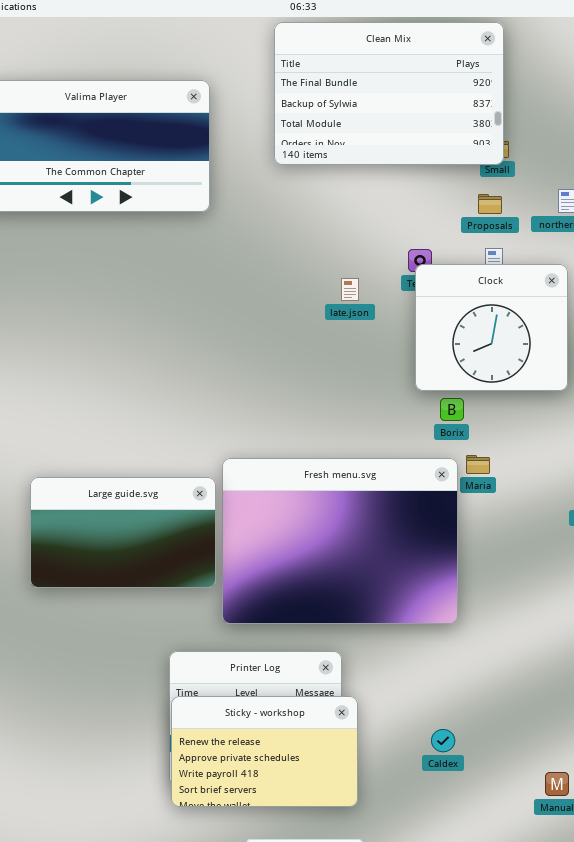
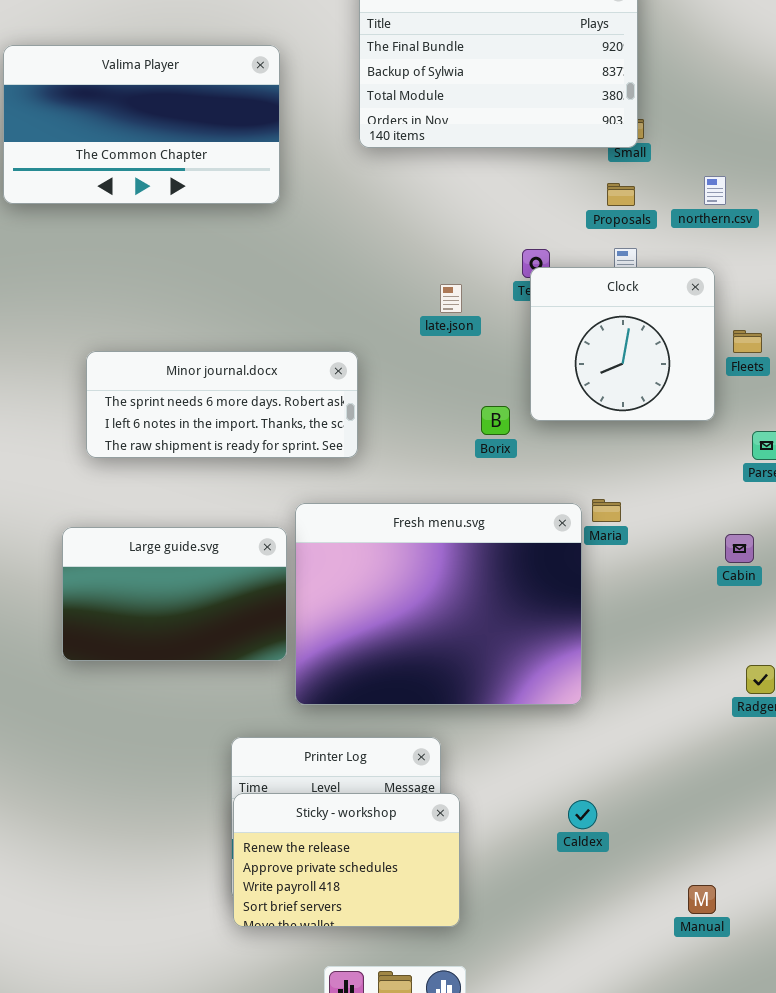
Minor journal.docx: none -> [86,351,358,458], opened
Borix: [440,398,464,421] -> [481,406,510,435], moved
Caldex: [431,729,455,752] -> [568,800,597,829], moved

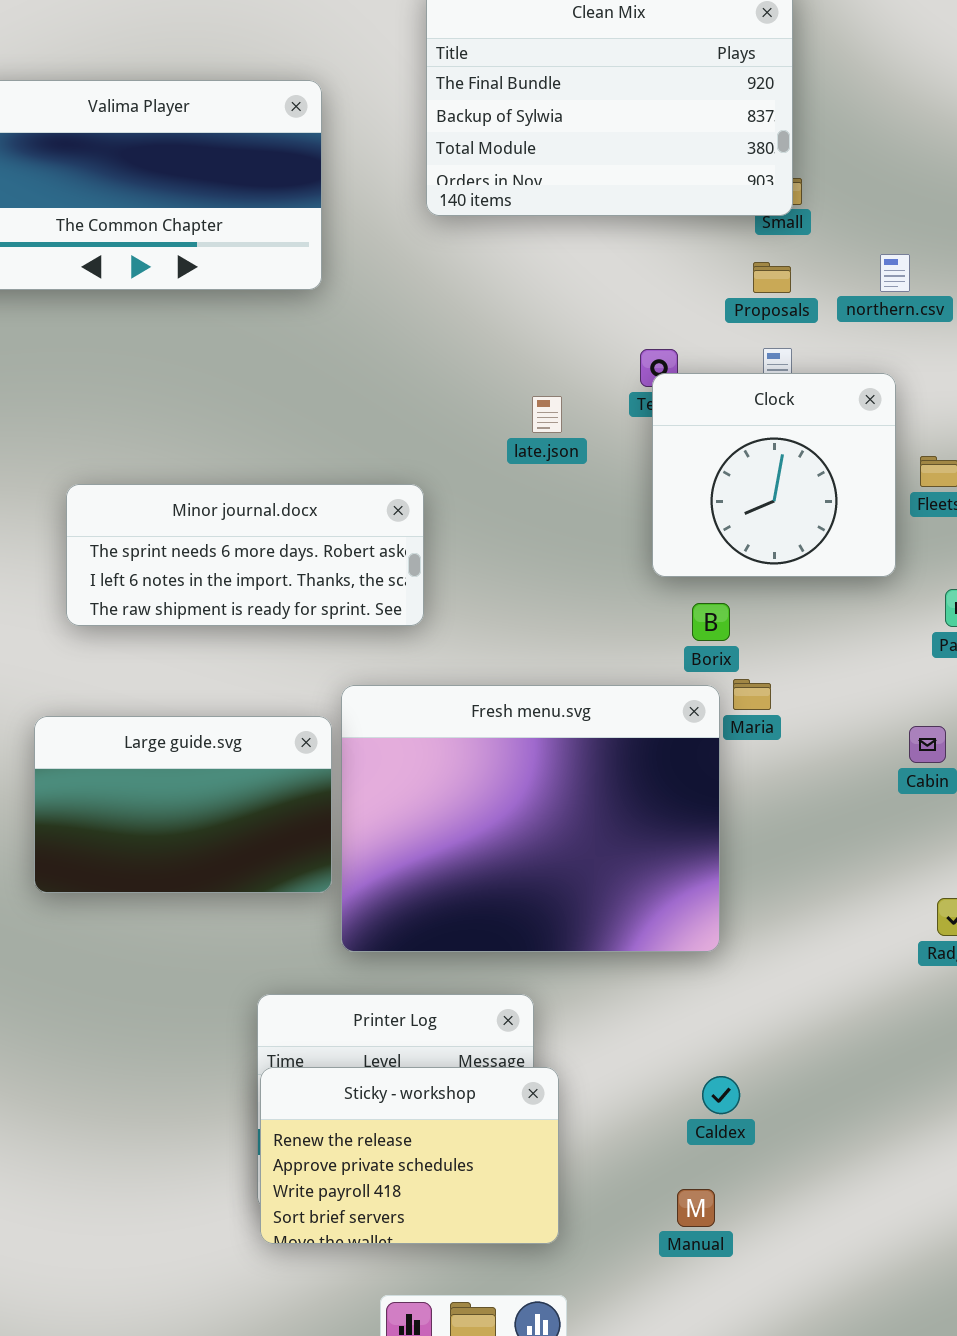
Borix: [481,406,510,435] -> [692,603,730,641], moved
Manual: [688,885,716,914] -> [677,1189,715,1227], moved

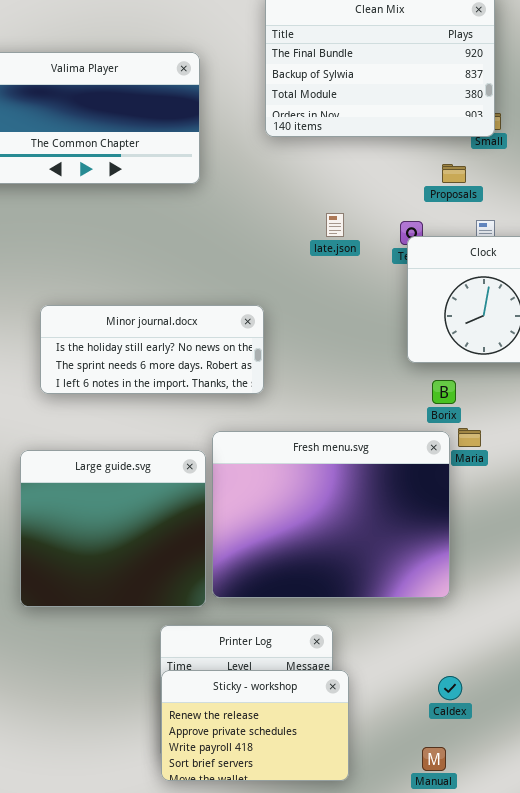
Proposals: [753,262,791,293] -> [442,164,466,183], moved
late.json: [532,396,562,433] -> [326,213,344,237], moved
Minor journal.docx: [66,484,424,626] -> [40,305,264,394], scrolled up 1 row
Large guide.svg: [34,716,332,893] -> [20,450,206,607], resized

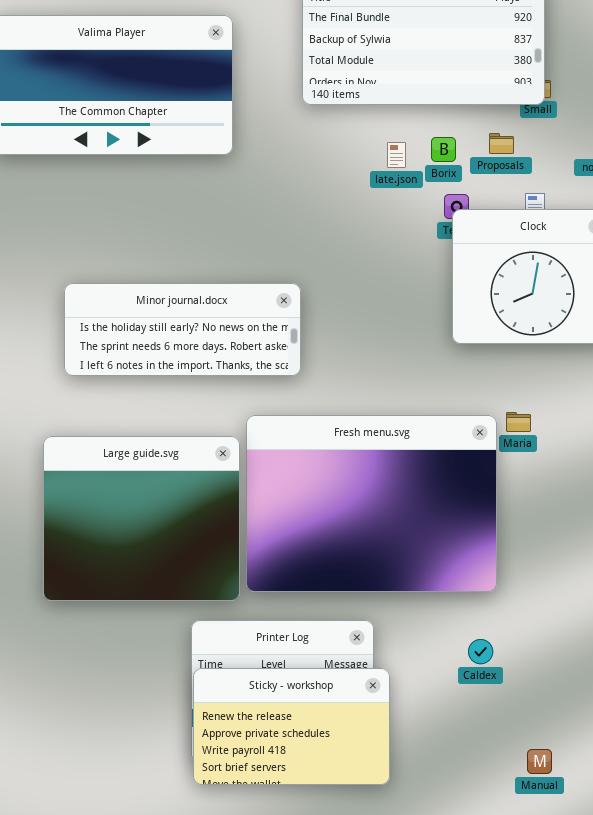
late.json: [326,213,344,237] -> [387,142,406,168], moved
Borix: [432,380,456,404] -> [431,137,456,162], moved
Caldex: [438,676,462,700] -> [468,639,493,664], moved
Manual: [422,747,446,771] -> [527,749,552,774], moved

